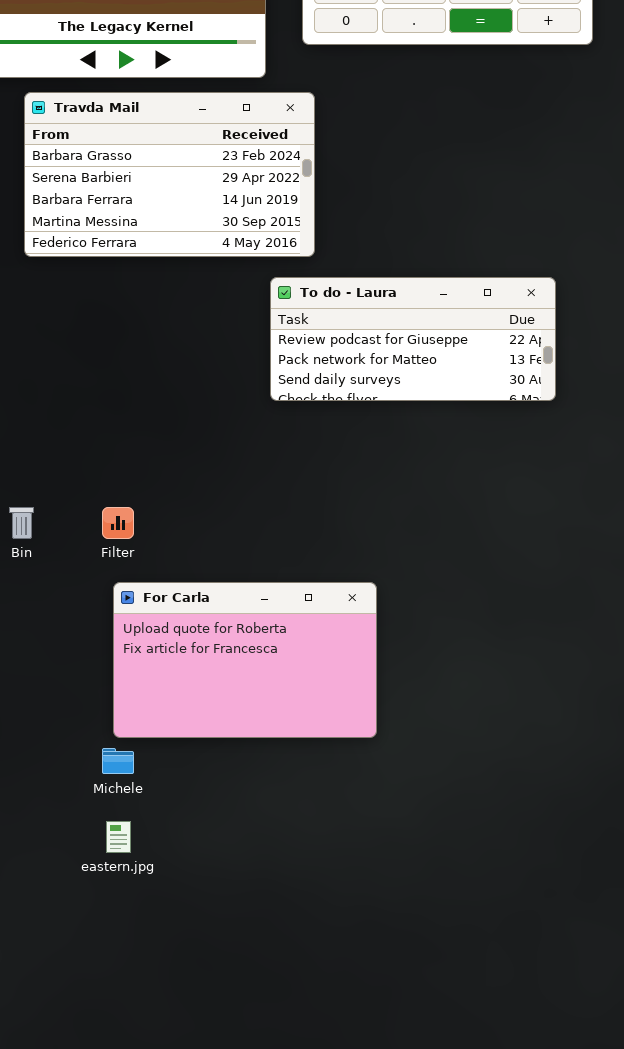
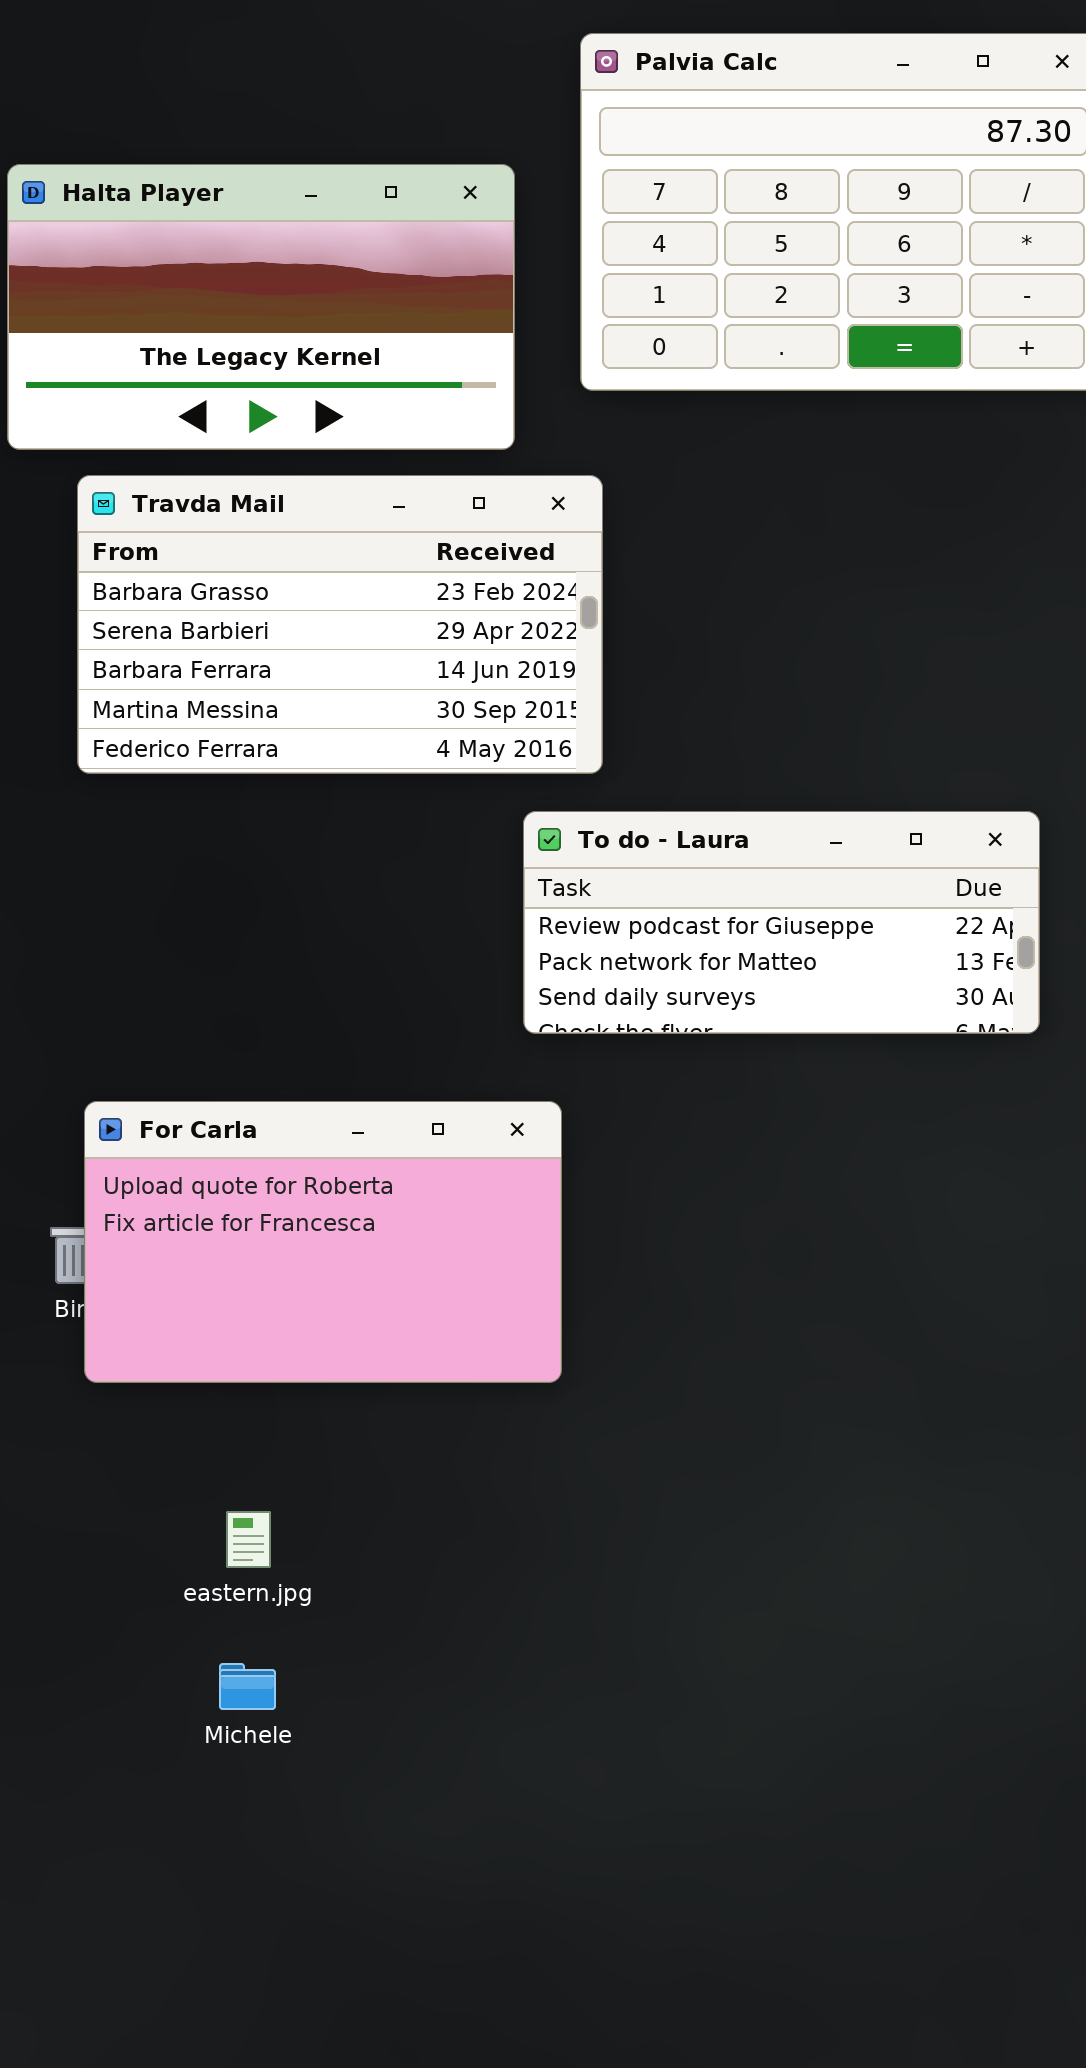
For Carla: [113,582,377,738] -> [84,1101,562,1383], moved
eastern.jpg: [106,821,131,853] -> [226,1511,271,1568], moved

